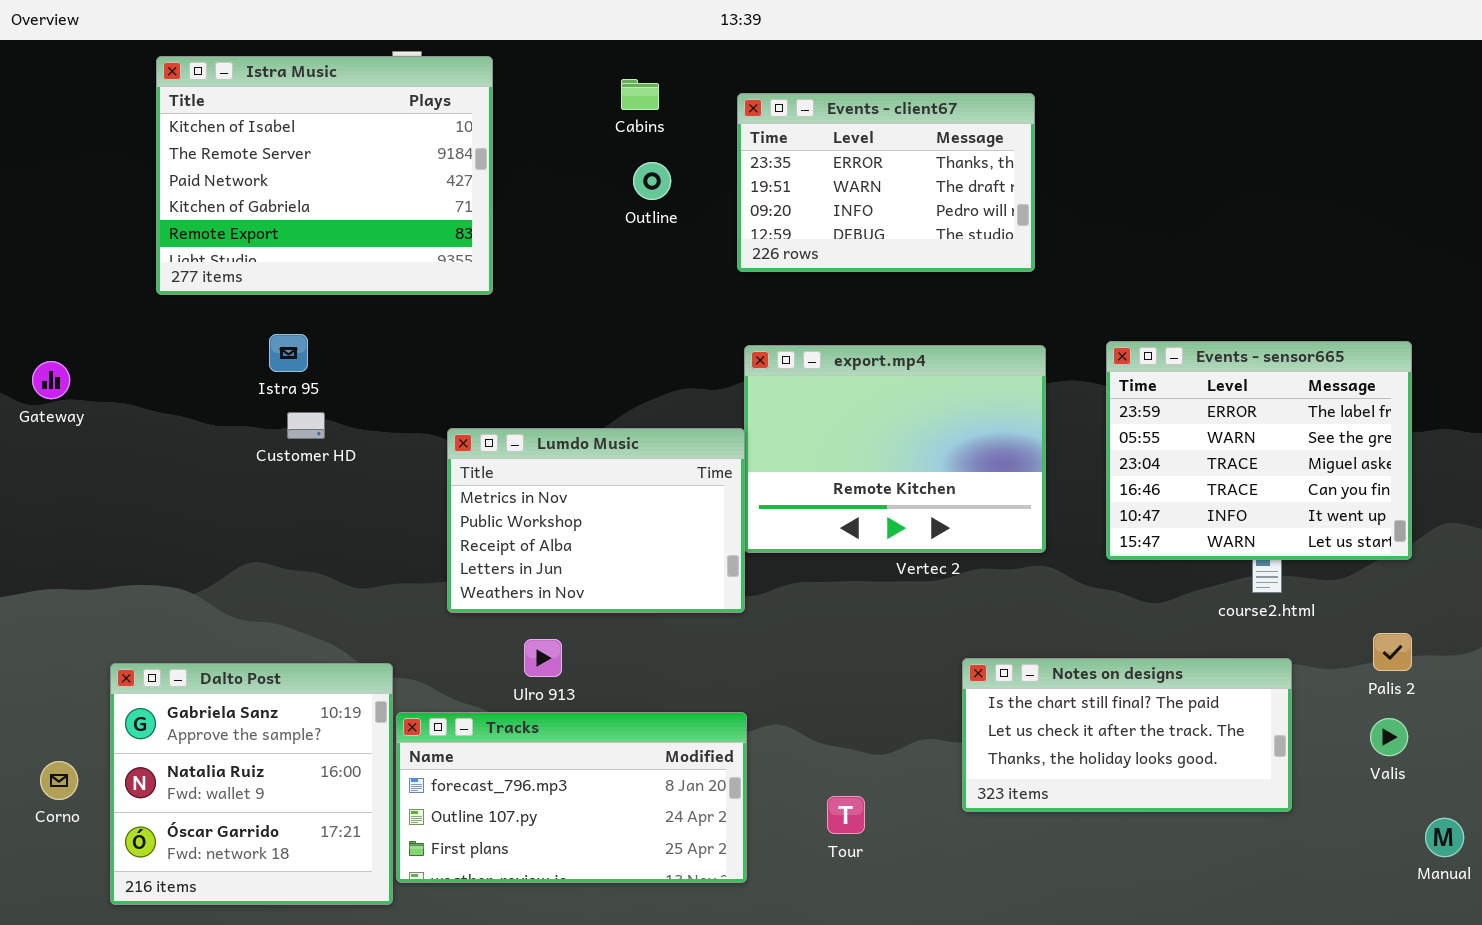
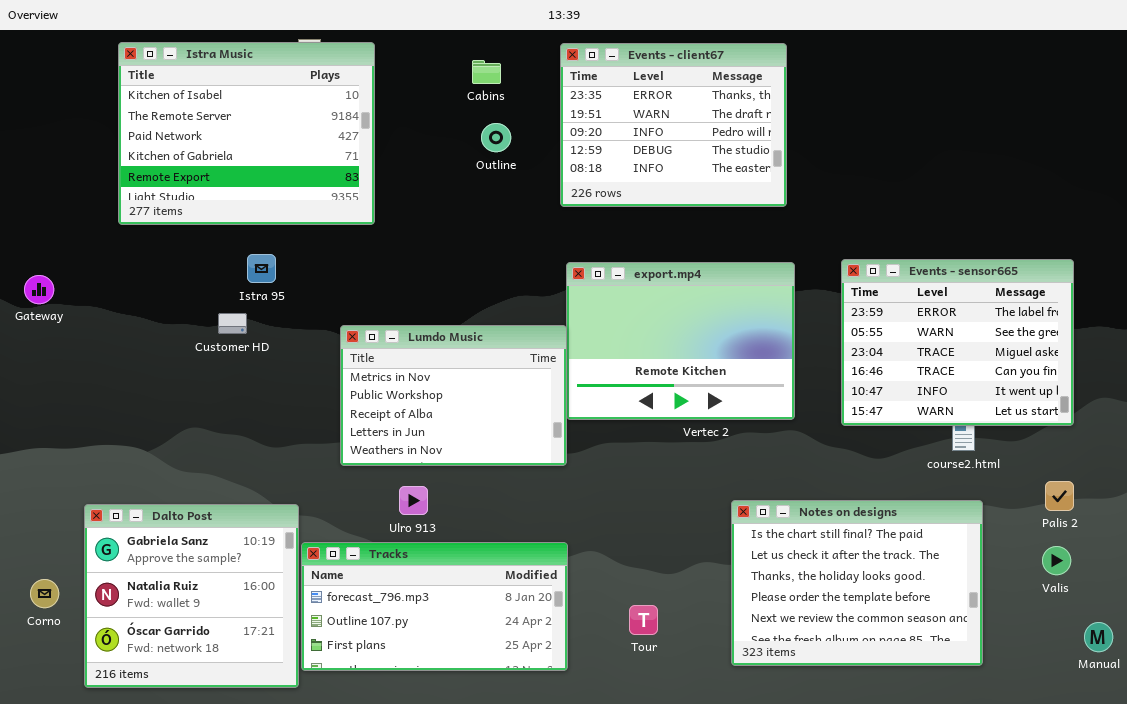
Events - client67: [737,93,1035,272] -> [560,43,787,207], resized
Istra 95: [269,334,308,372] -> [247,254,276,283], moved
Notes on designs: [962,658,1292,812] -> [731,500,983,666], resized

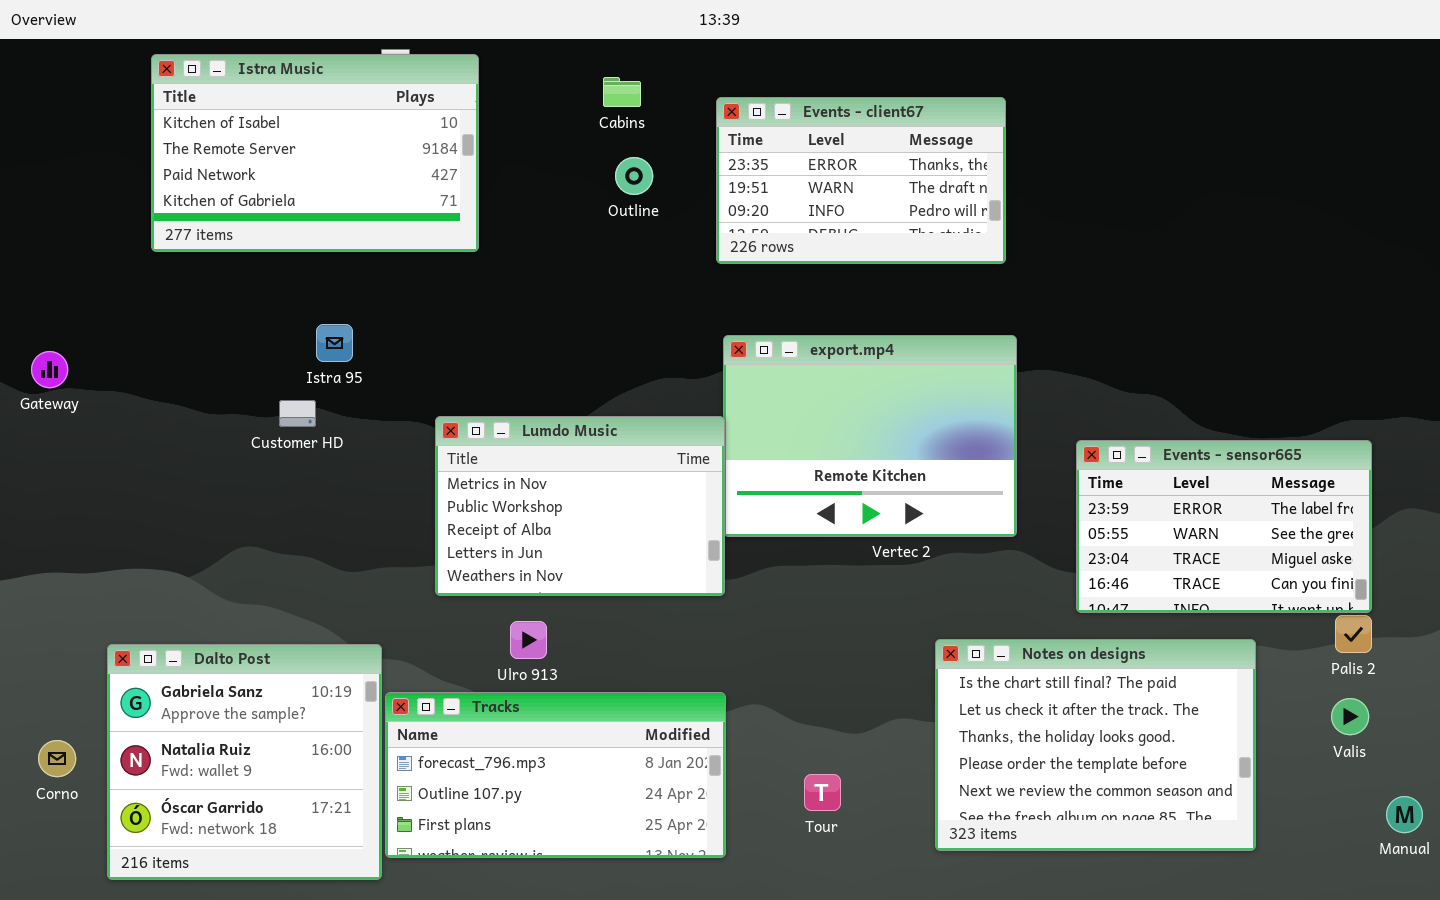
Istra Music: [118,42,375,225] -> [151,54,479,252], resized
Events - client67: [560,43,787,207] -> [716,97,1006,264], resized
Events - sensor665: [841,259,1074,426] -> [1076,440,1372,613], moved, resized

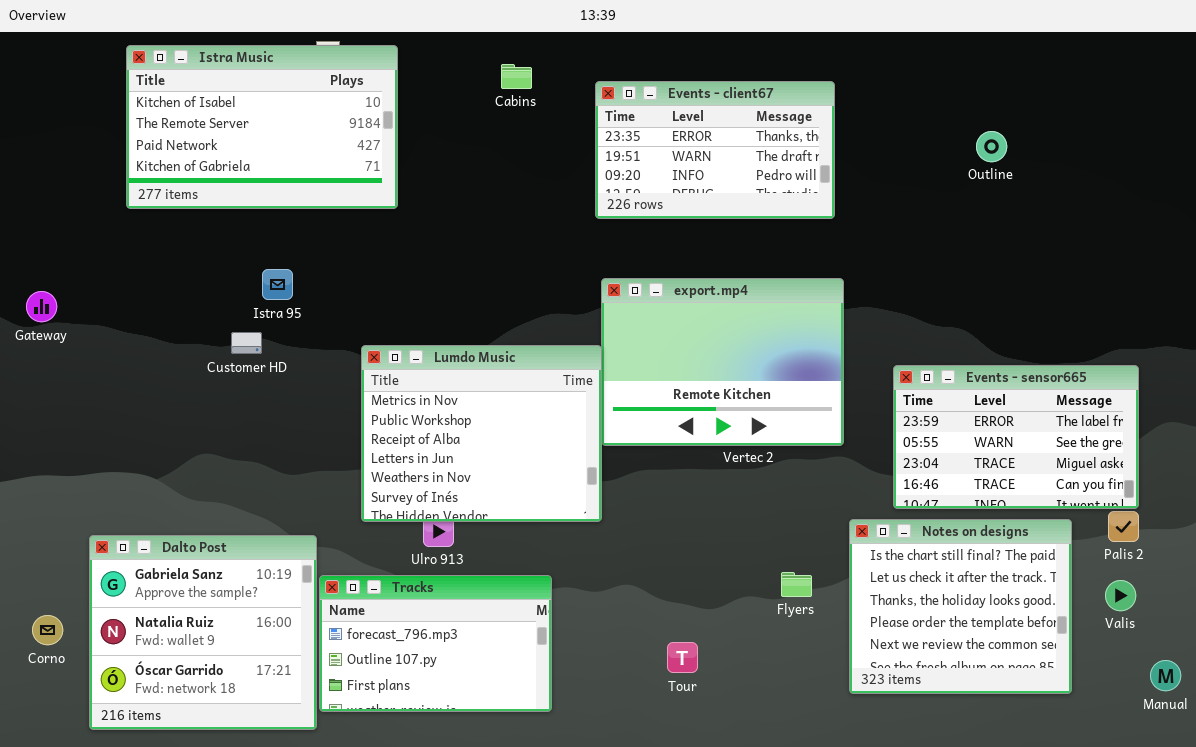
Outline: [615,157,653,195] -> [976,131,1007,162], moved
Lumdo Music: [435,416,725,596] -> [361,345,602,522], resized
Notes on designs: [935,639,1256,851] -> [849,519,1072,694], moved, resized
Tracks: [385,692,726,858] -> [319,575,552,712], resized

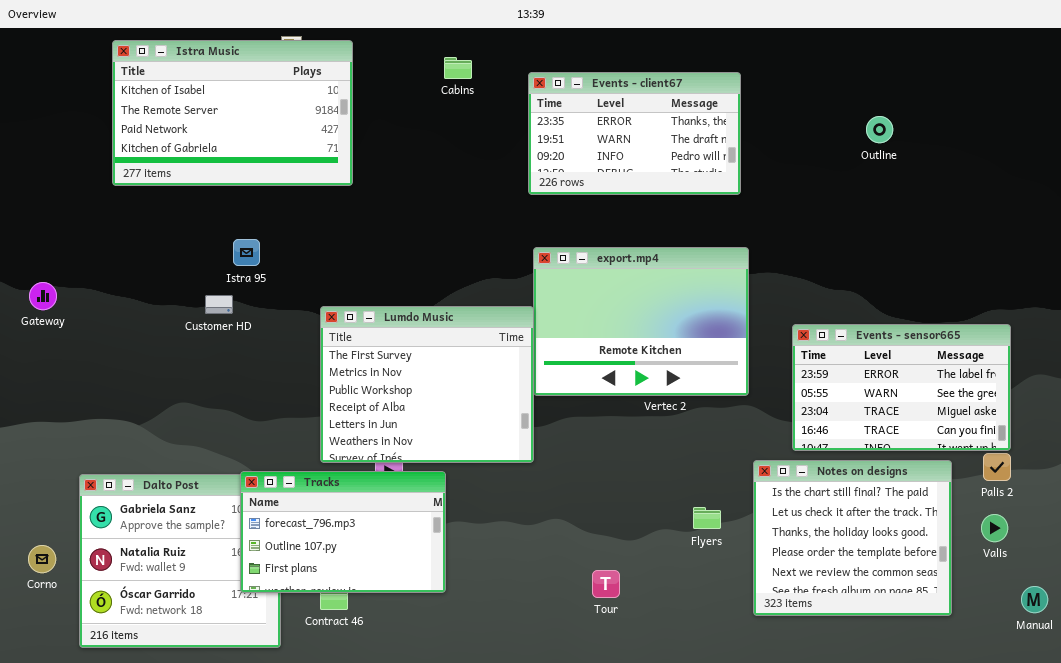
Gateway: [26,291,57,322] -> [29,282,57,310], moved
Lumdo Music: [361,345,602,522] -> [320,306,534,463], scrolled up 1 row
Tracks: [319,575,552,712] -> [240,471,446,593], moved

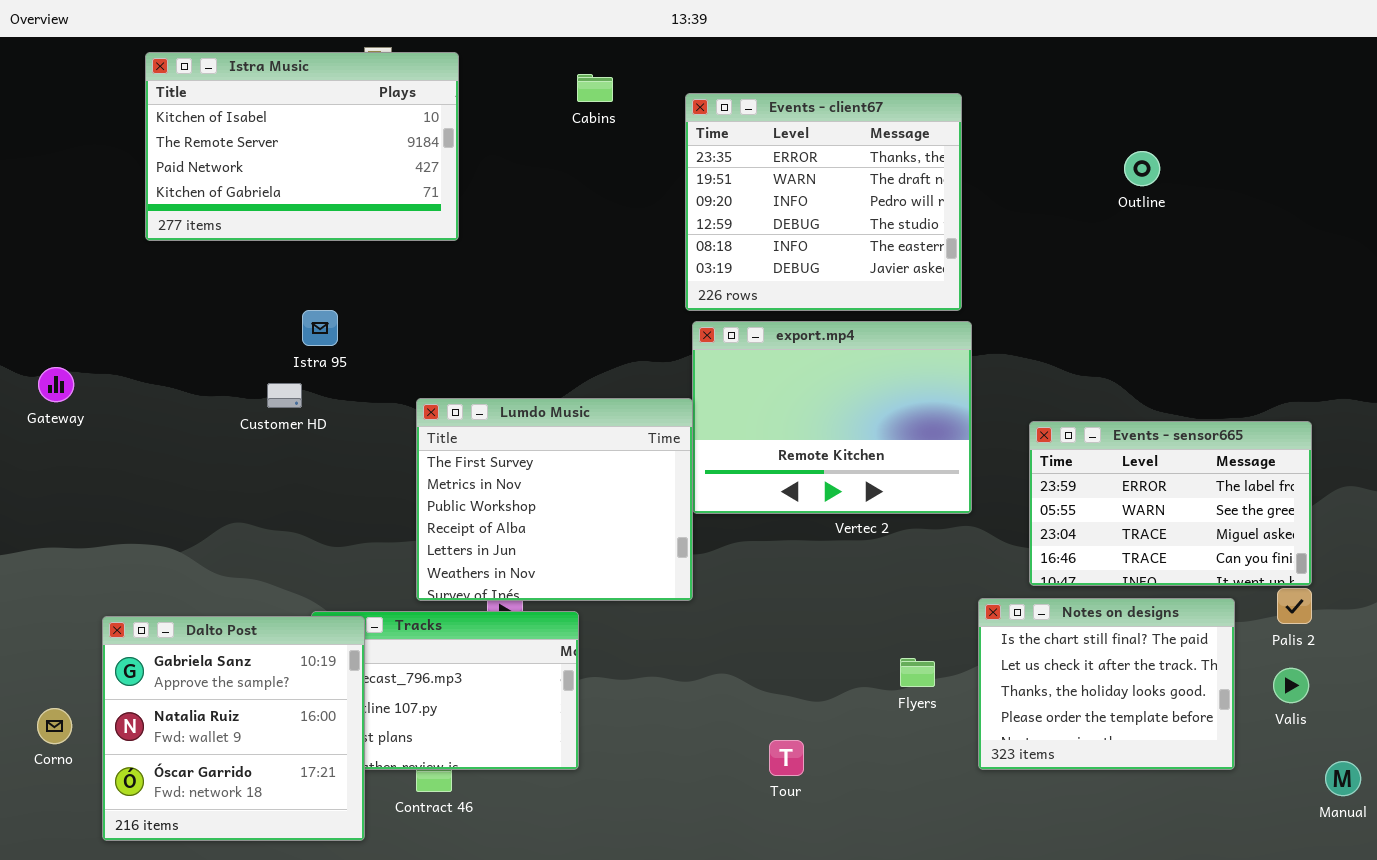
Events - client67: [528,72,741,195] -> [685,93,962,311], resized
Notes on designs: [753,460,952,616] -> [978,598,1235,770], resized
Dalto Post: [79,474,281,648] -> [102,616,365,841], raised

